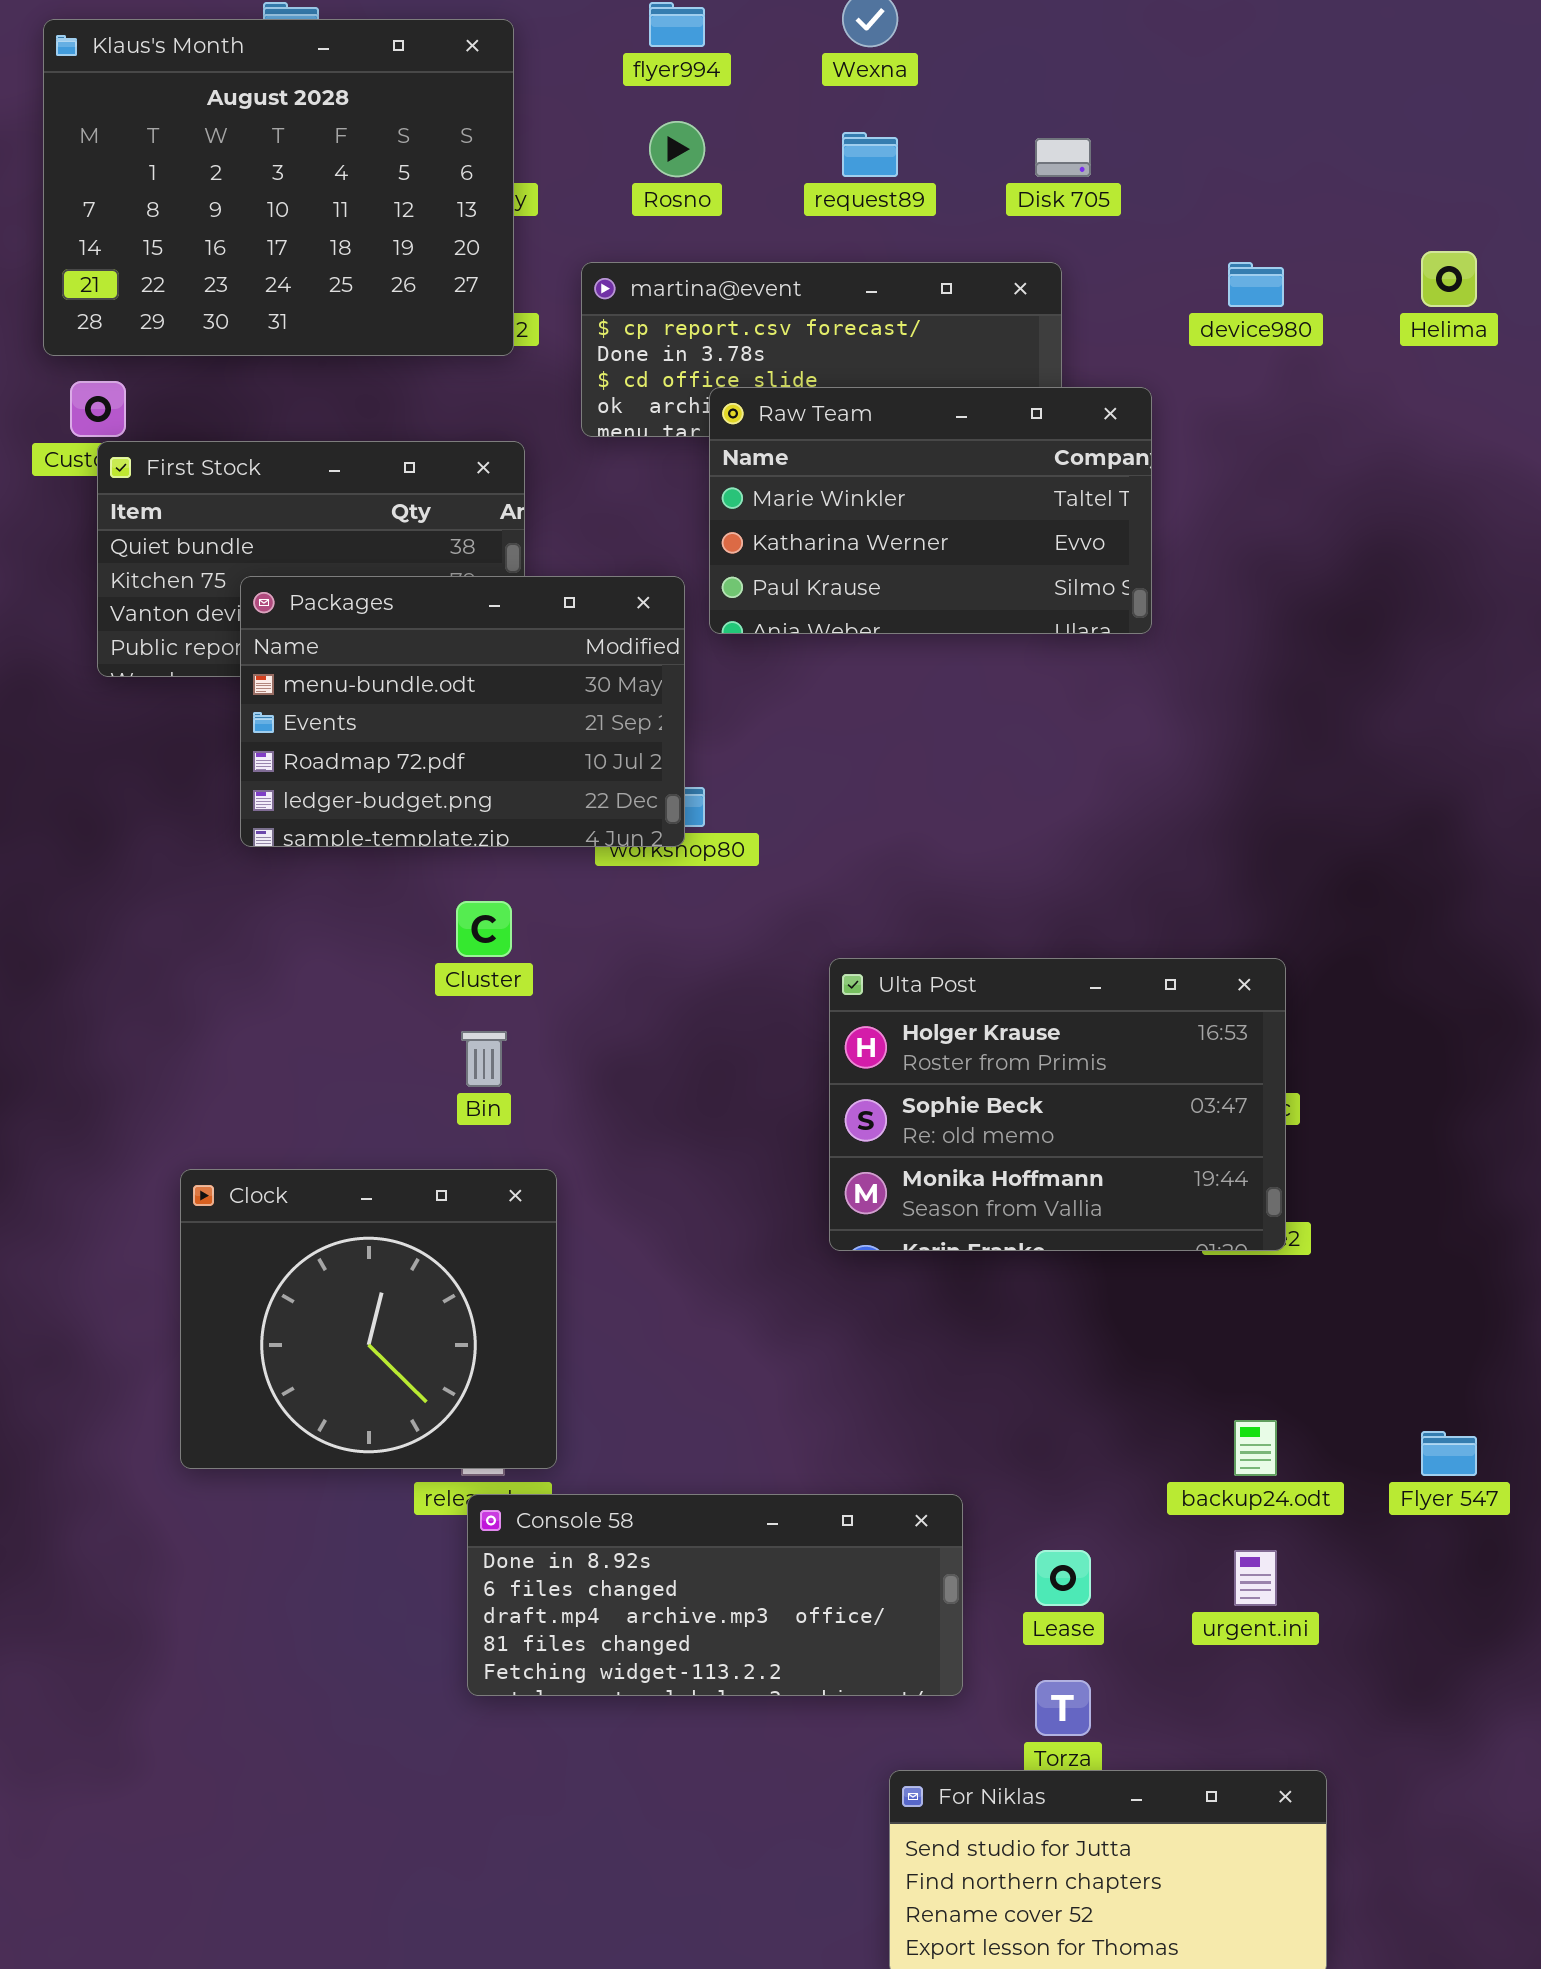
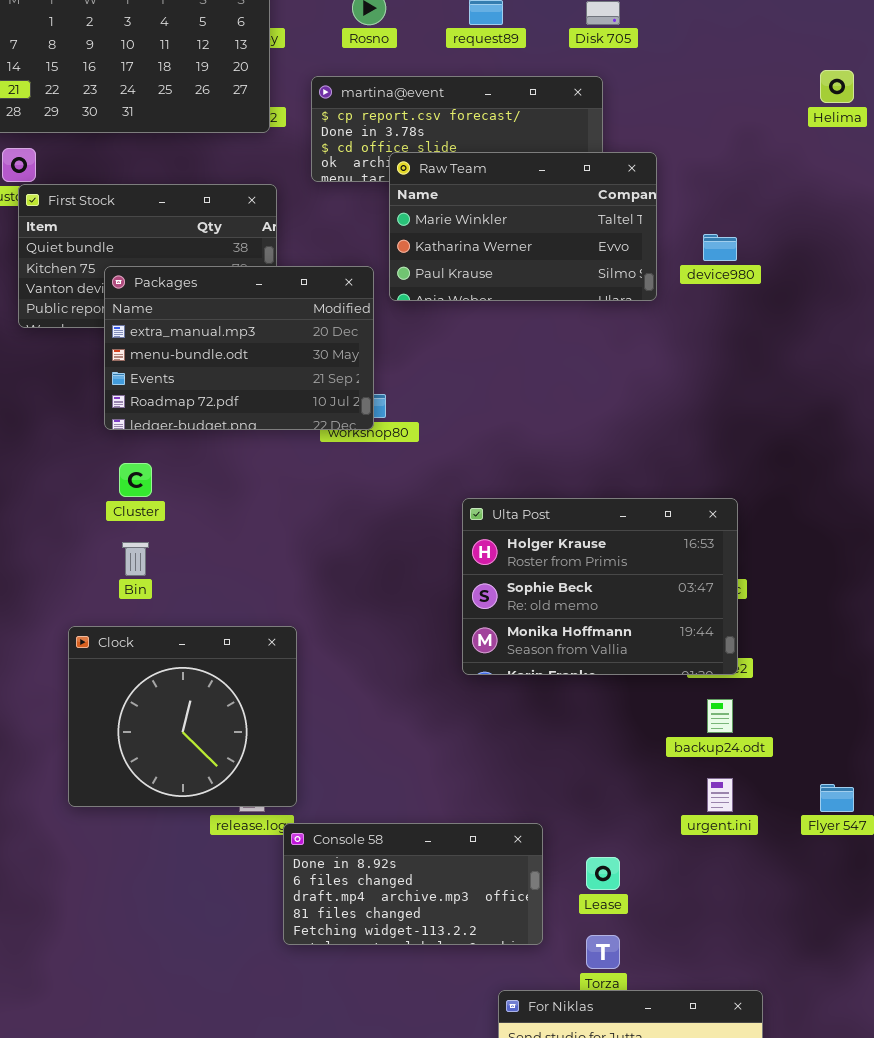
device980: [1228,262,1284,307] -> [703,234,737,261], moved
Packages: [240,576,685,847] -> [104,266,374,430], scrolled up 1 row
Cluster: [456,901,512,957] -> [119,463,152,497], moved
Bin: [461,1031,507,1087] -> [122,542,149,576], moved
backup24.odt: [1234,1420,1277,1476] -> [707,699,733,733], moved
Console 58: [467,1494,963,1696] -> [283,823,543,945], resized
urgent.ini: [1234,1550,1277,1606] -> [707,778,733,812], moved

